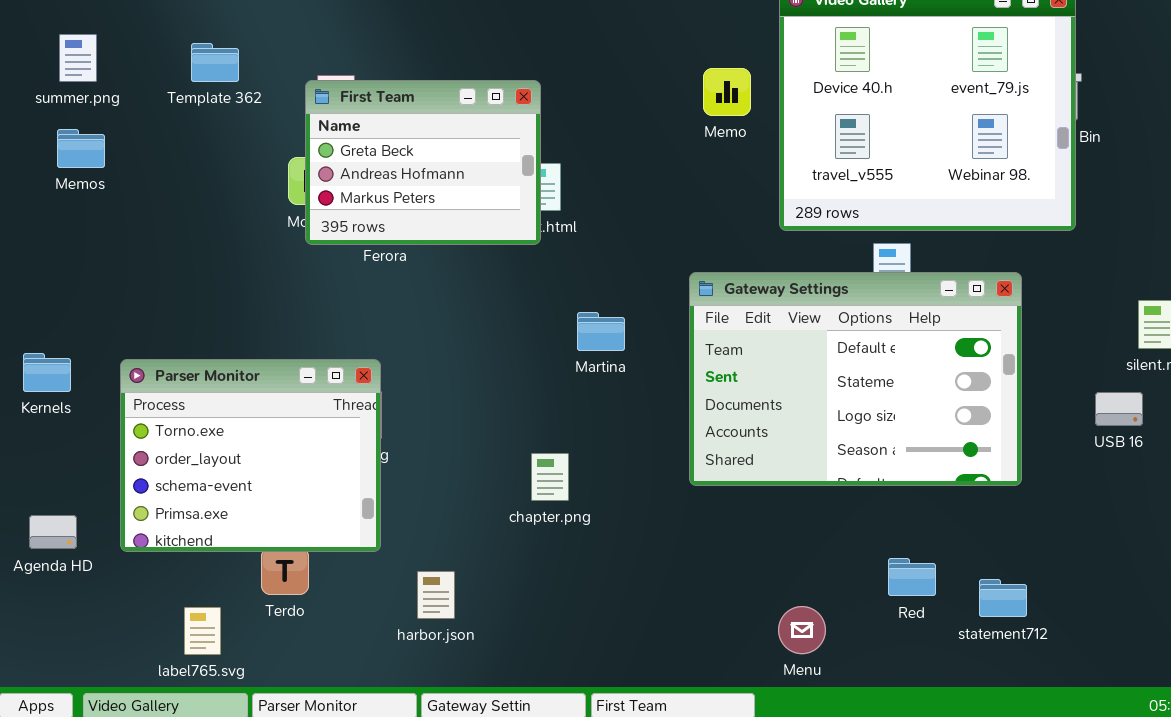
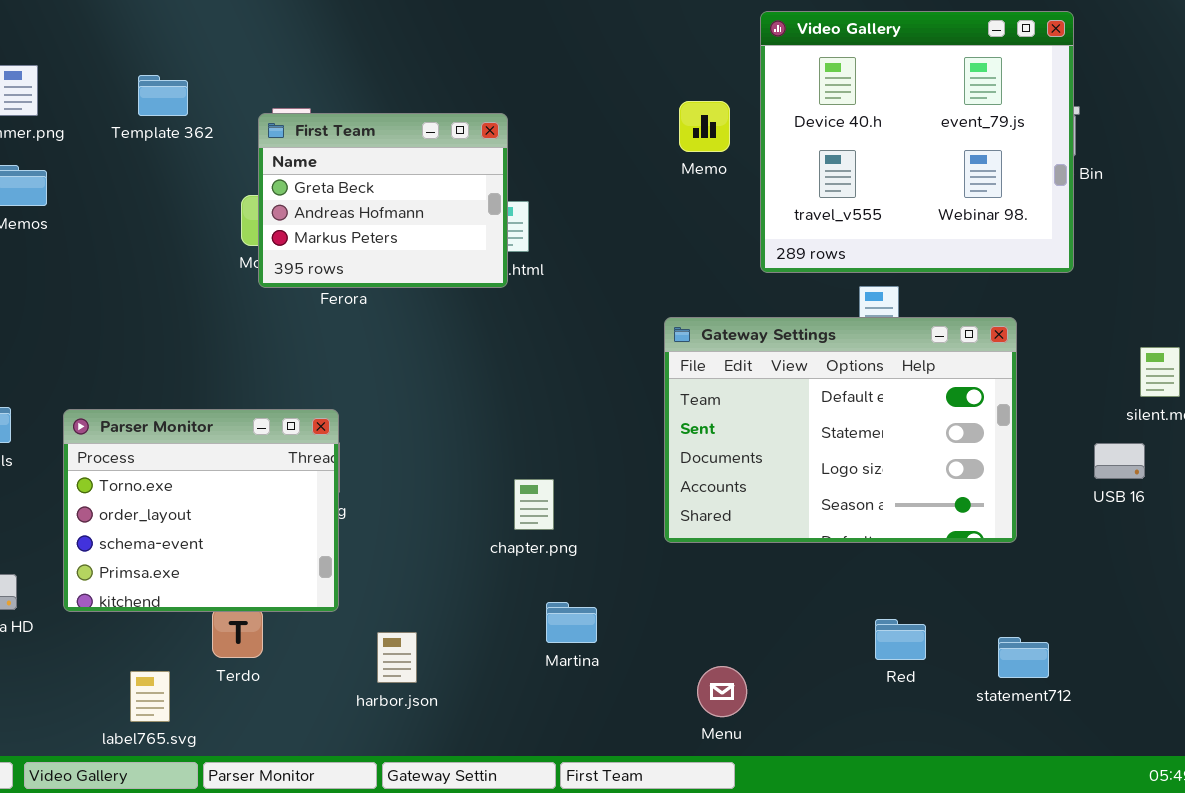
Martina: [577,312,625,351] -> [546,602,597,643], moved
chapter.png: [531,453,569,501] -> [514,479,554,530], moved
statement712: [979,579,1027,617] -> [998,637,1049,678], moved
Menu: [778,606,826,654] -> [697,666,747,717], moved

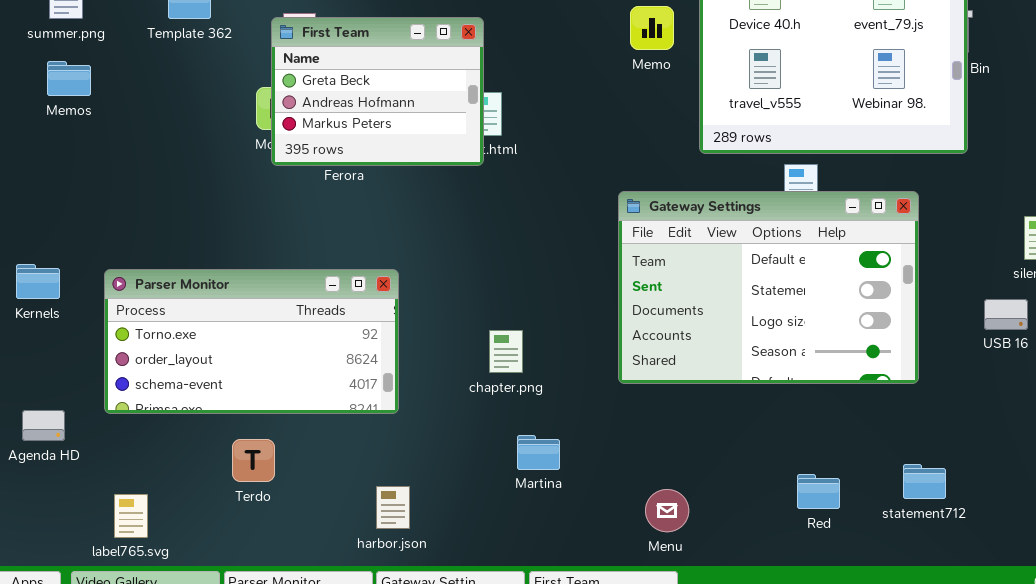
Parser Monitor: [63,409,339,612] -> [104,269,399,414], resized
Red: [875,619,926,660] -> [797,474,840,509], moved
harbor.json: [377,632,417,683] -> [376,486,410,529], moved
label765.svg: [130,671,170,722] -> [114,494,148,538], moved

